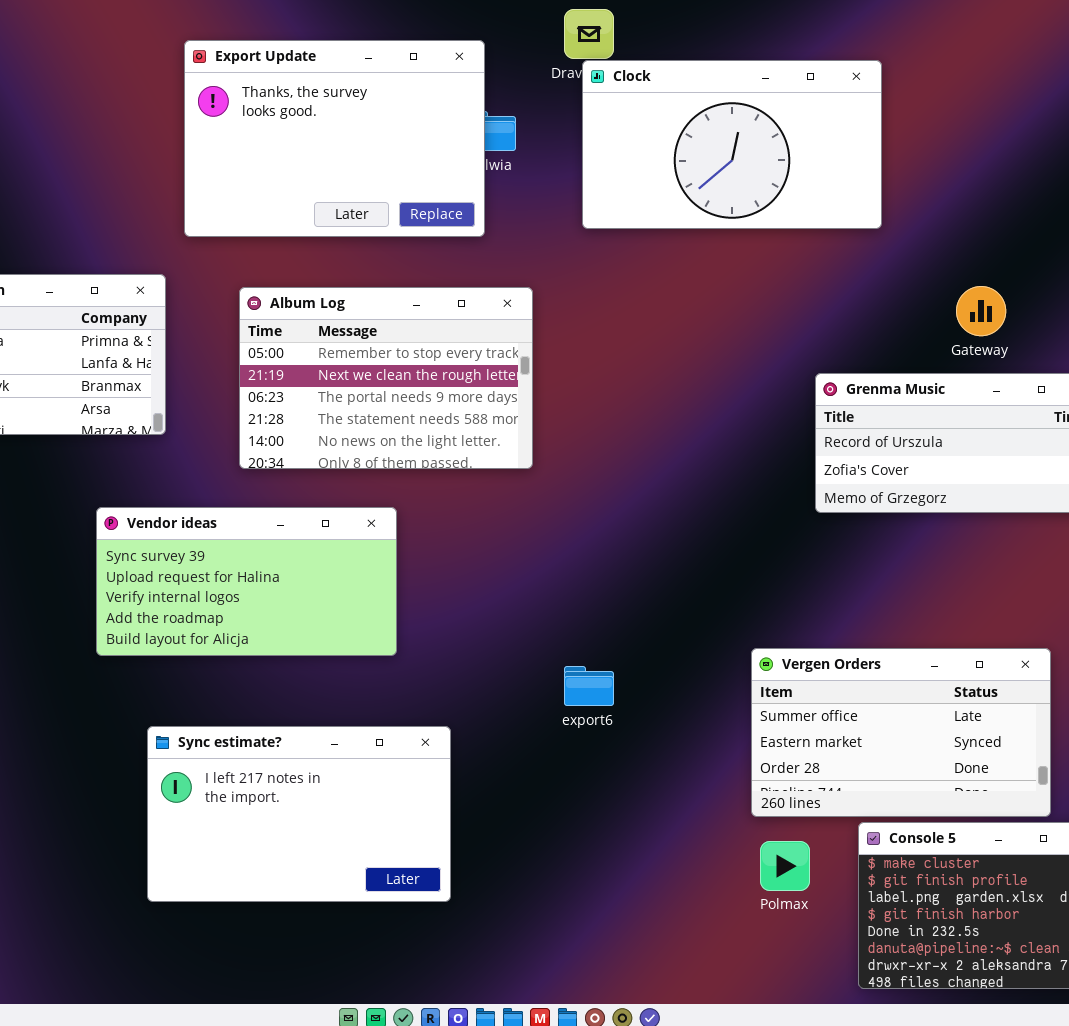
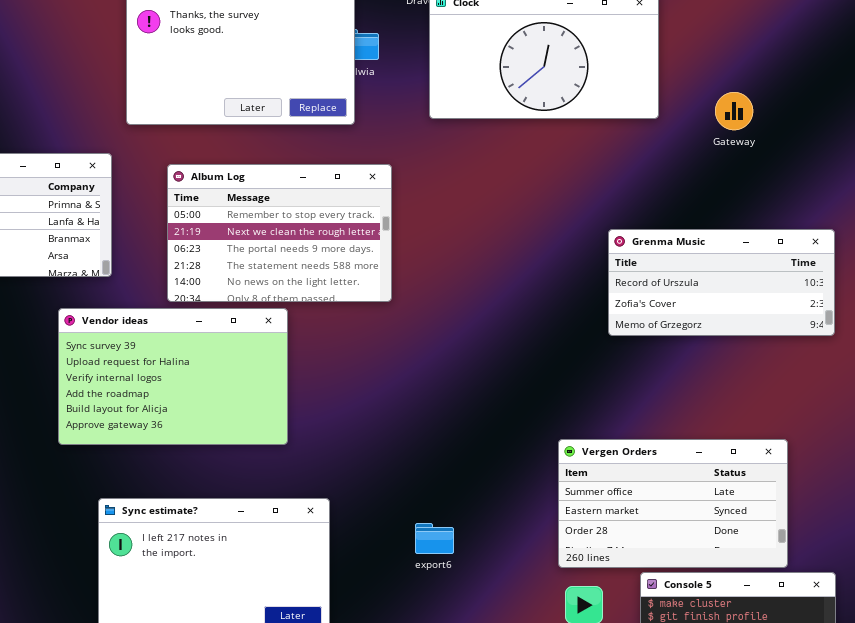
Gateway: [956,286,1006,336] -> [715,92,753,130], moved
Vendor ideas: [96,507,397,656] -> [58,308,288,445], resized
export6: [564,666,614,706] -> [415,523,454,554], moved

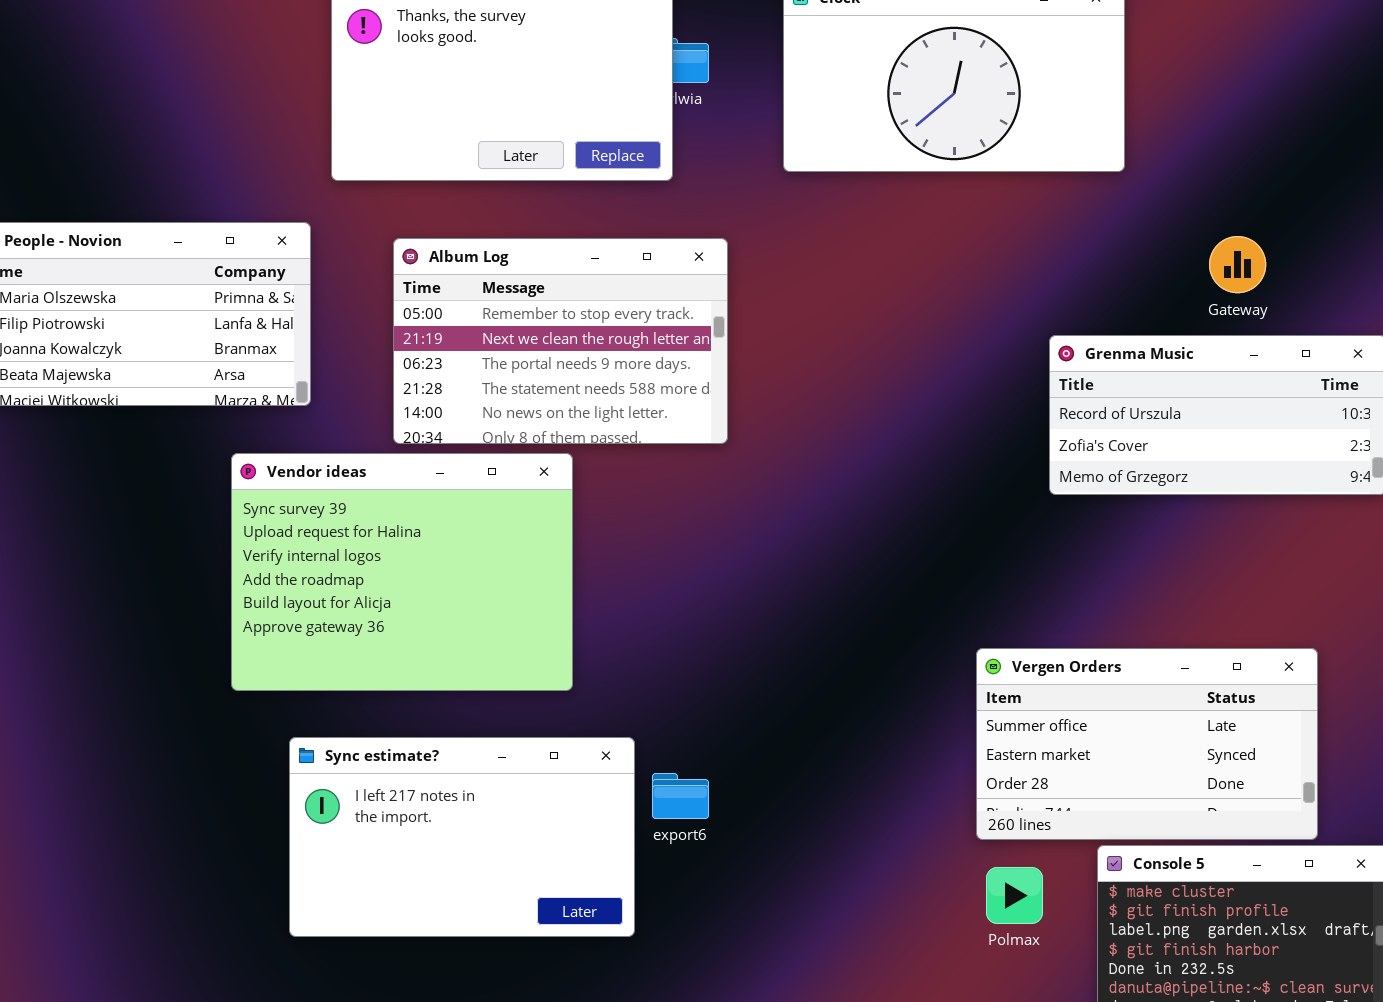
Gateway: [715,92,753,130] -> [1209,236,1266,293], moved
Vendor ideas: [58,308,288,445] -> [231,453,573,691], resized
export6: [415,523,454,554] -> [652,773,709,819], moved

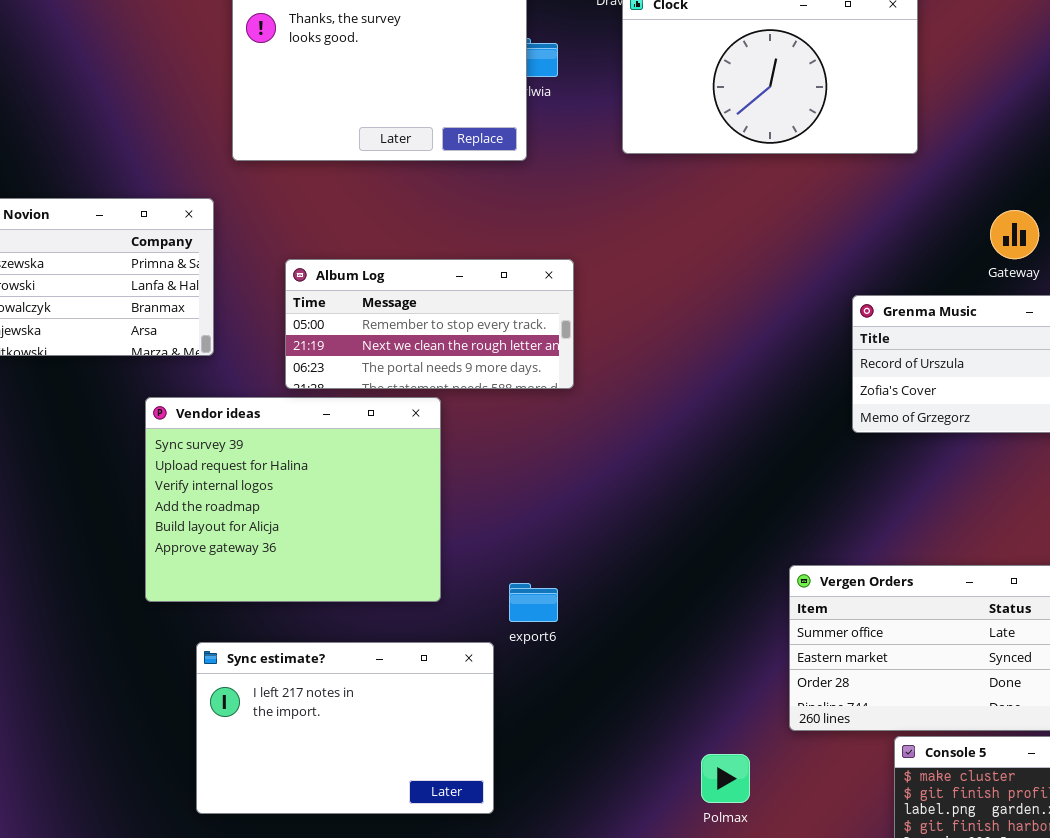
Album Log: [393,238,728,444] -> [285,259,574,389], resized
export6: [652,773,709,819] -> [509,583,558,622], moved
Polmax: [986,867,1043,924] -> [701,754,750,803], moved

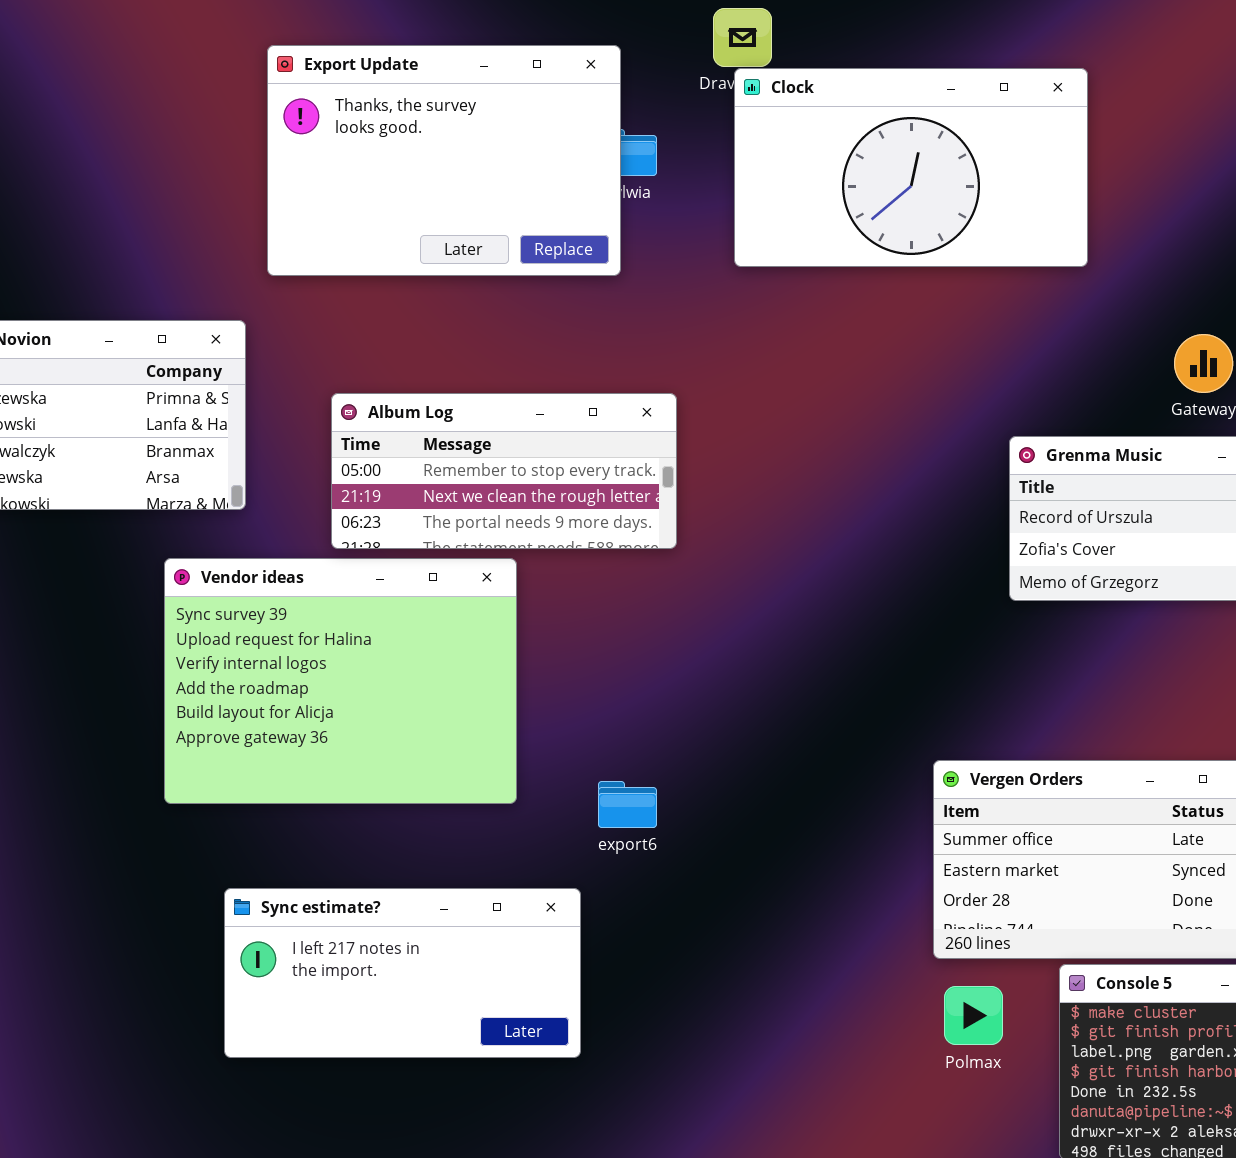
Sync estimate?: [196,642,494,814] -> [224,888,581,1058], resized
Polmax: [701,754,750,803] -> [944,986,1003,1045], moved

